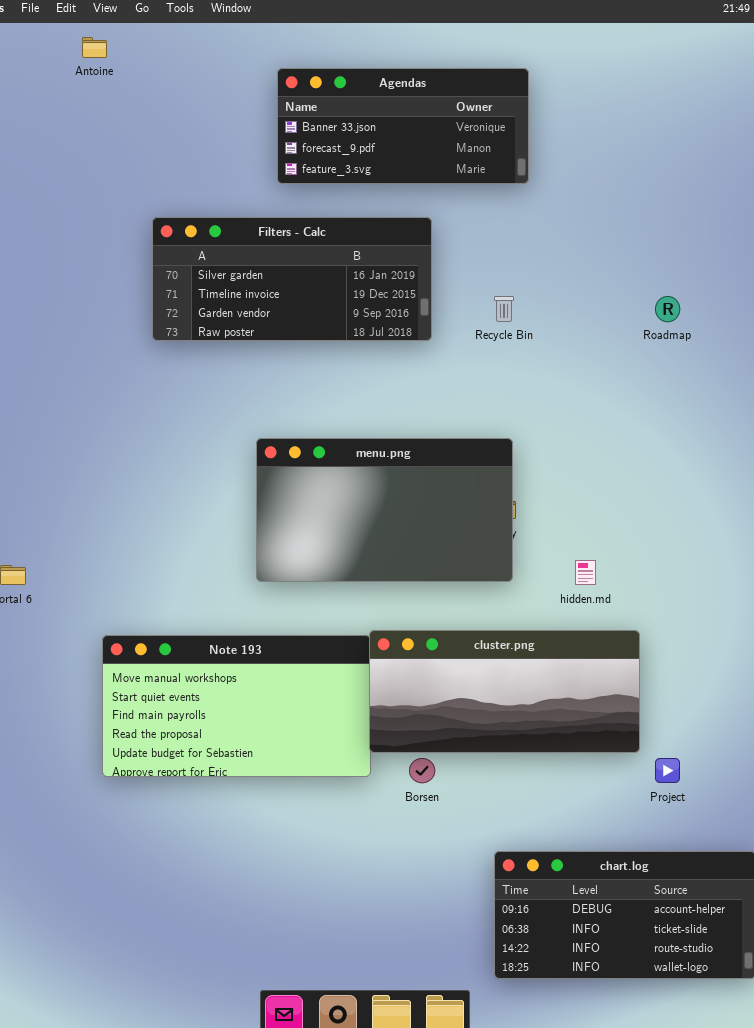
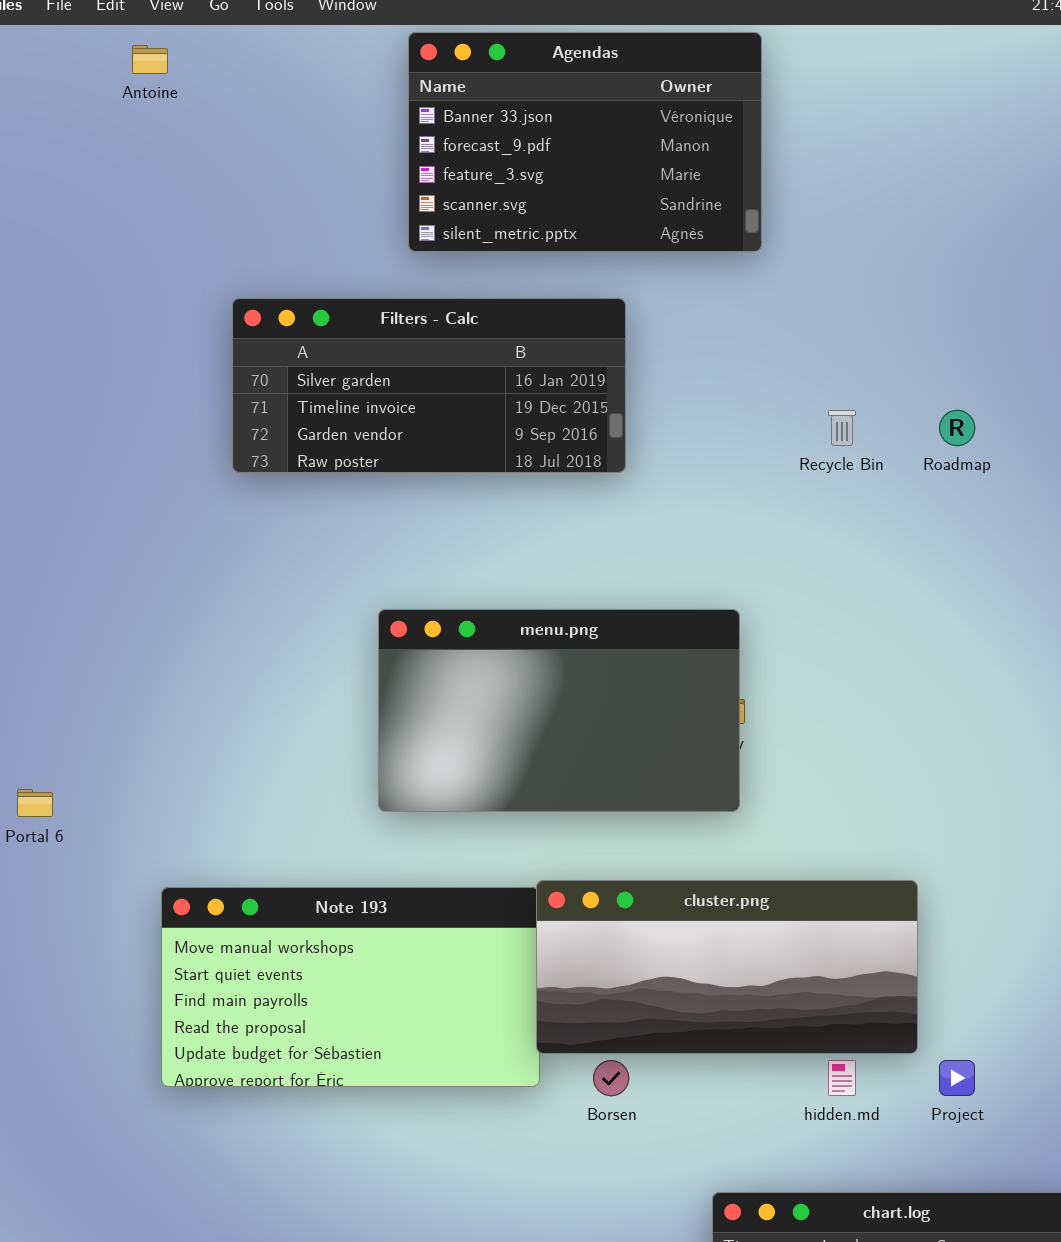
Agendas: [277,68,529,184] -> [408,32,762,252], resized
Recycle Bin: [494,296,514,322] -> [828,410,856,446], moved
hidden.md: [575,560,596,585] -> [828,1060,856,1096], moved

